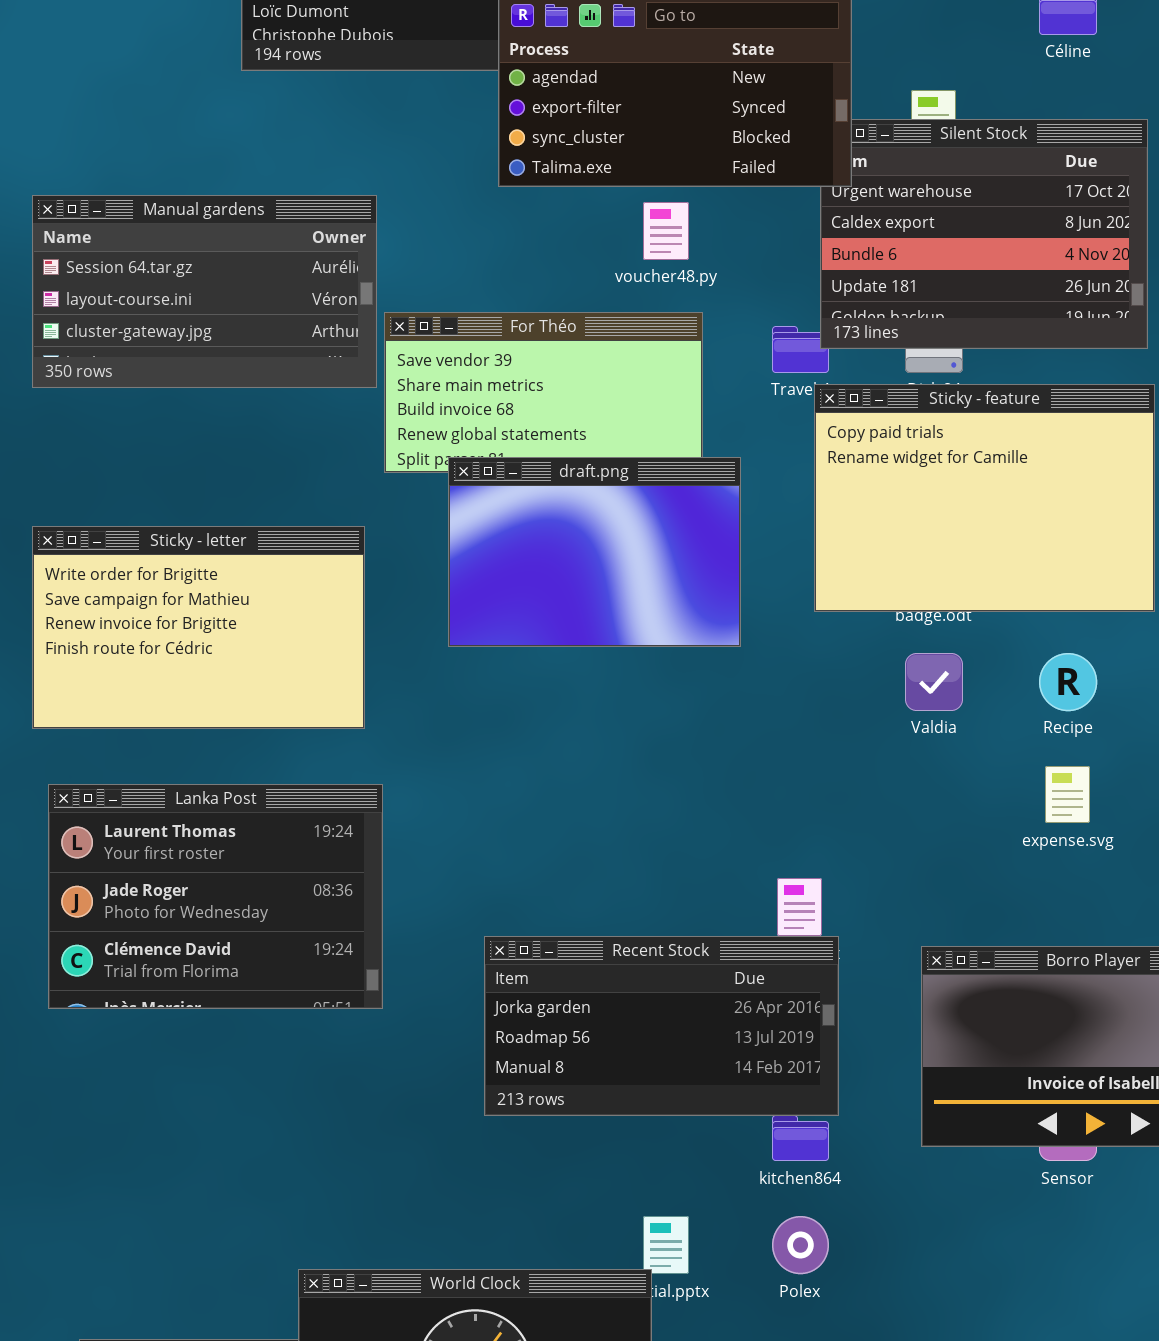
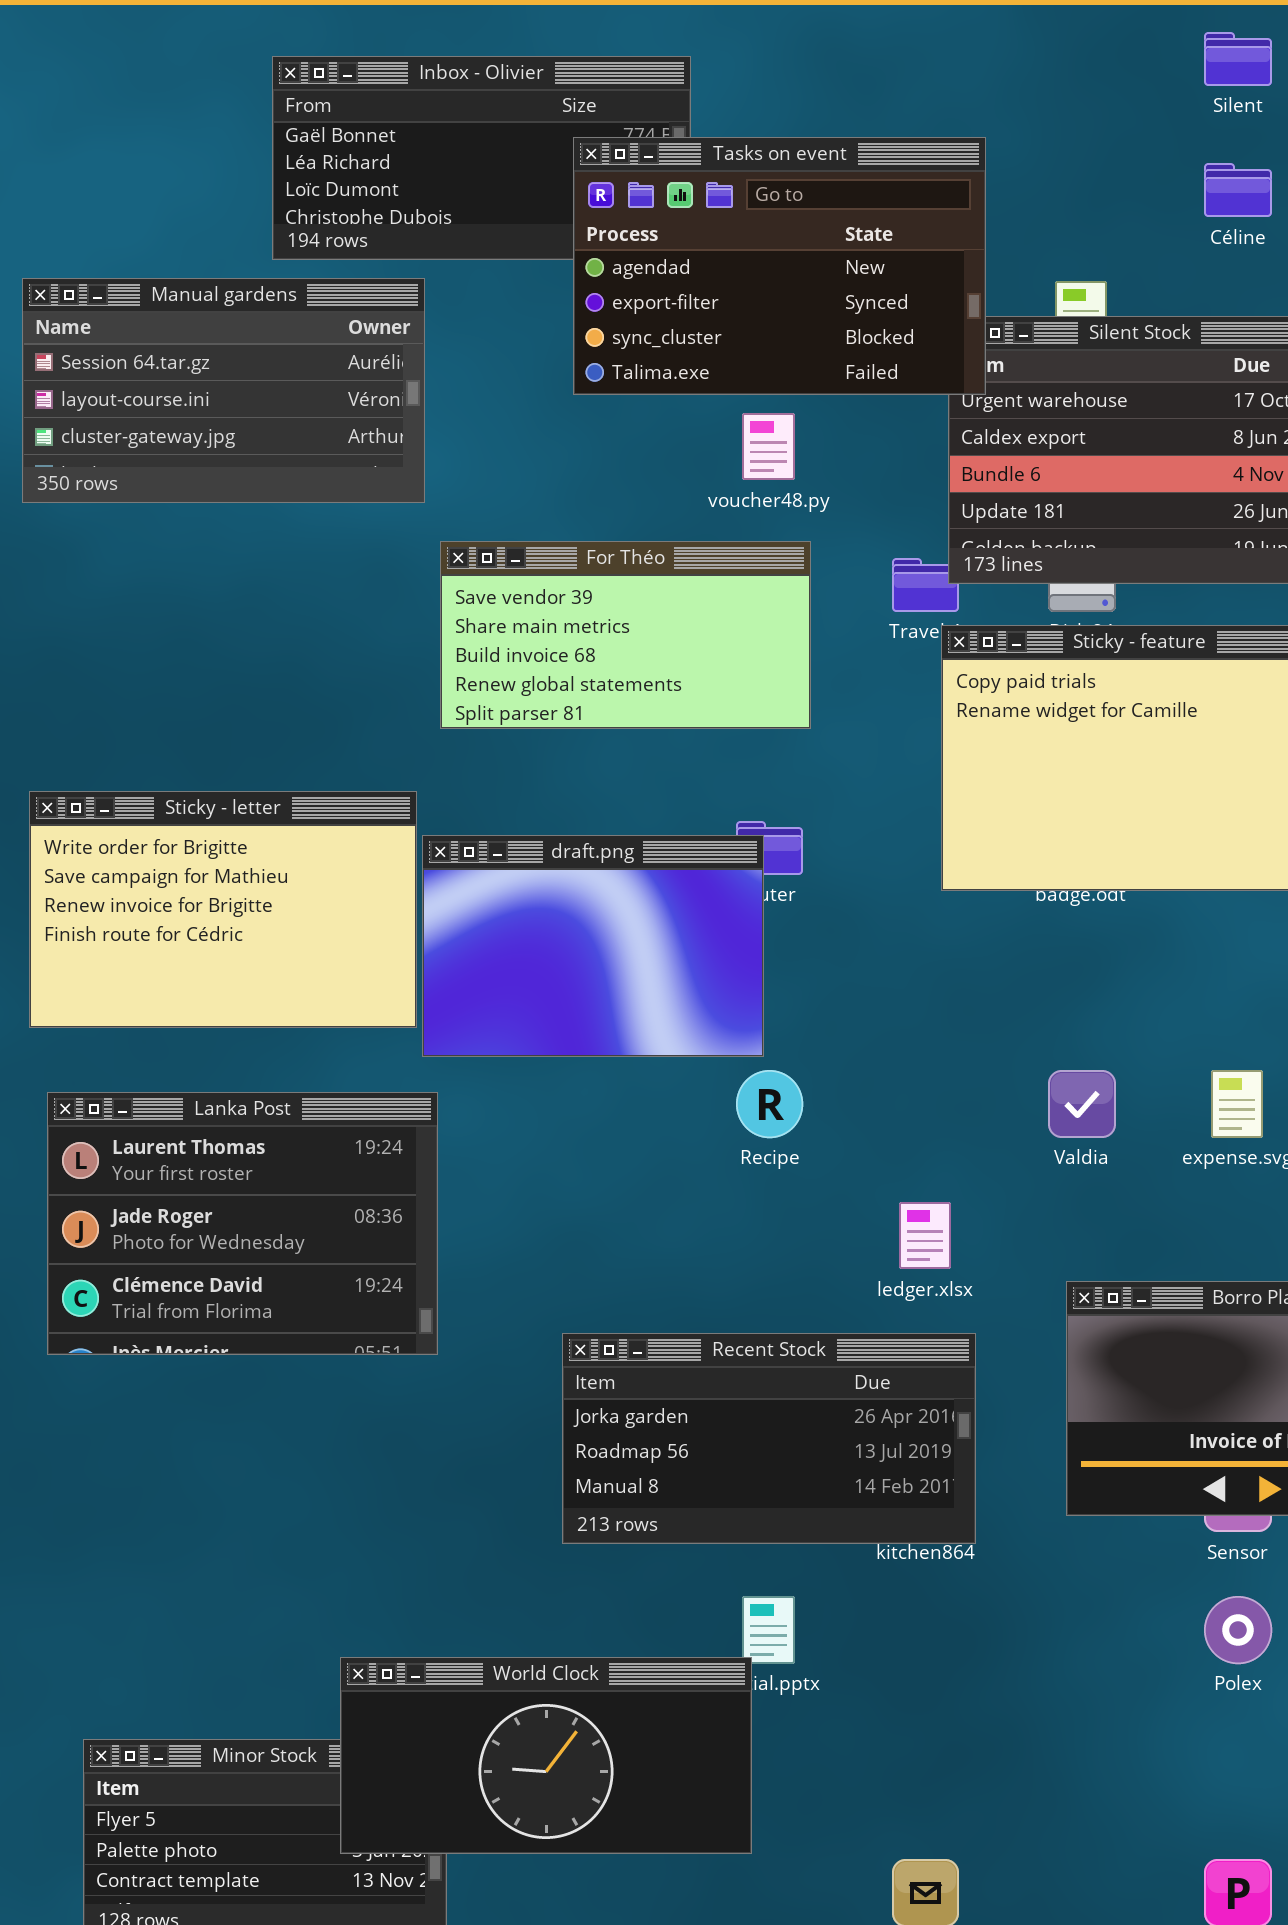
Manual gardens: [32,195,377,388] -> [22,278,425,503], moved
draft.png: [448,457,741,647] -> [422,835,764,1057], moved
Valdia: [905,653,963,711] -> [1048,1070,1116,1138], moved
Recipe: [1039,653,1097,711] -> [736,1070,803,1138], moved
Recent Stock: [484,936,839,1116] -> [562,1333,976,1544], moved
Polex: [772,1216,829,1274] -> [1204,1596,1272,1664], moved

